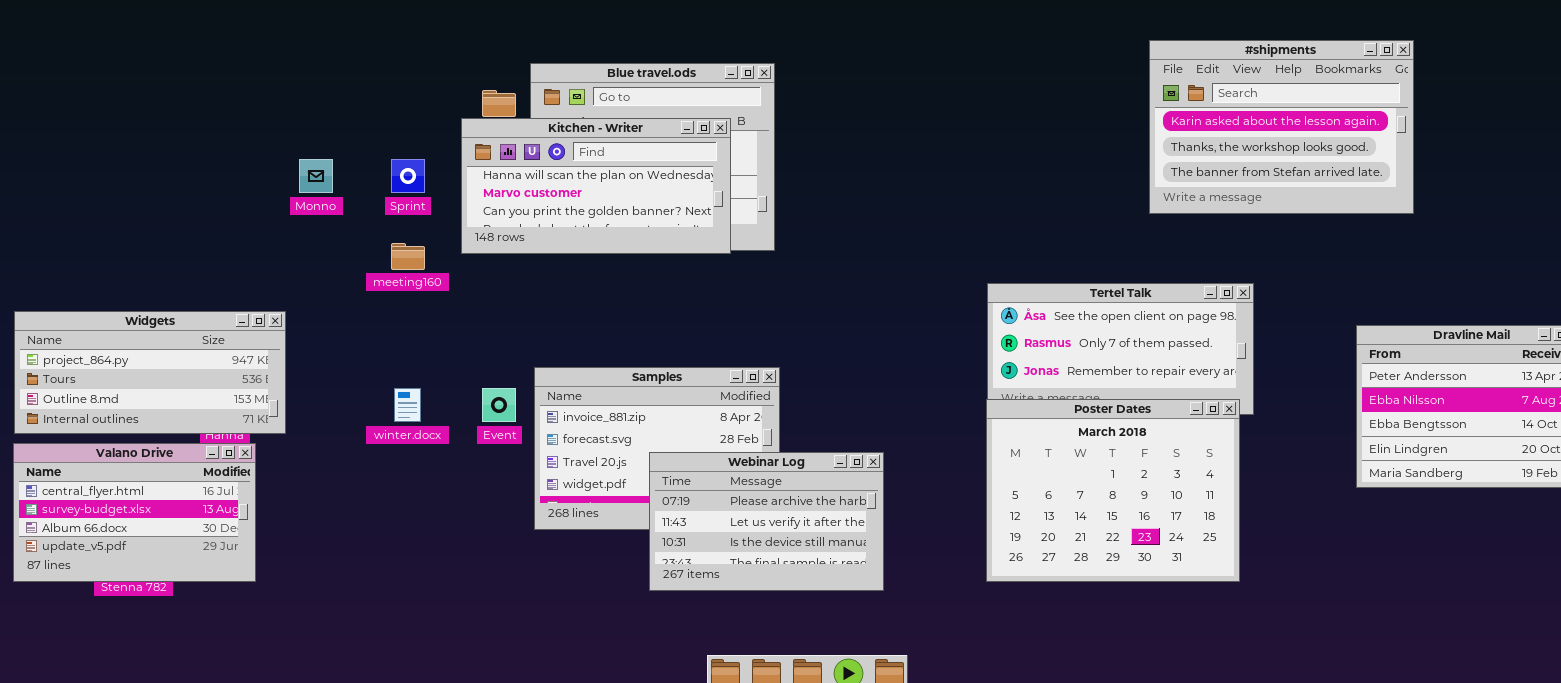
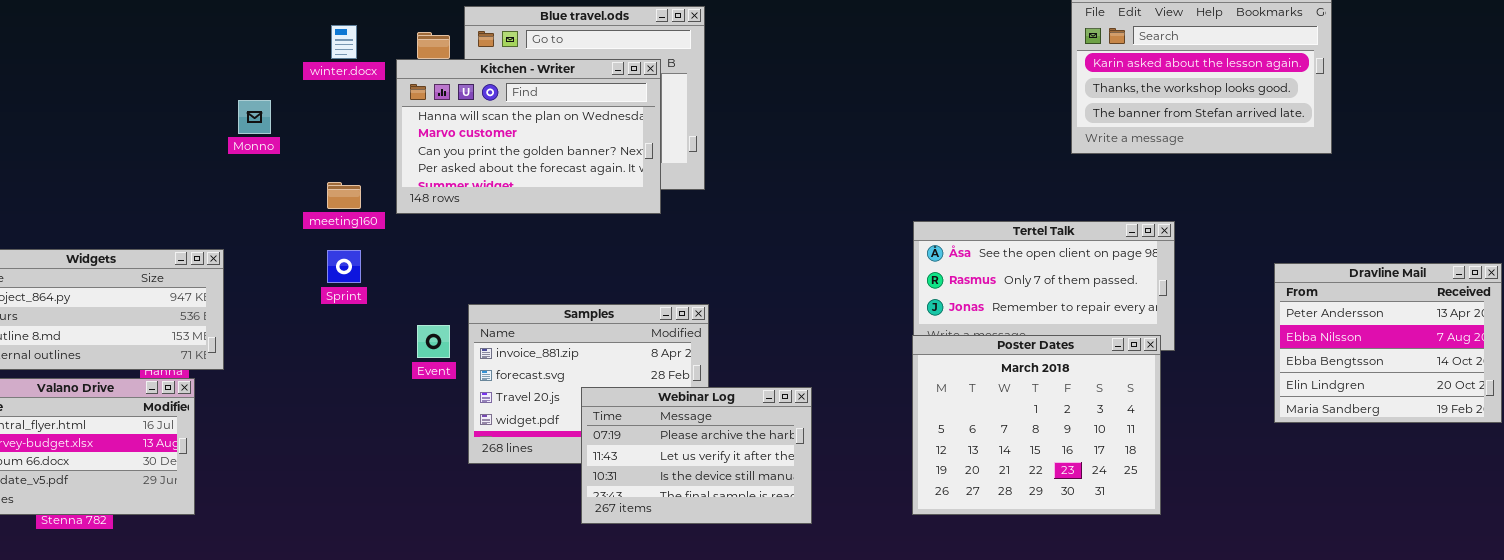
Kitchen - Writer: [461,118,731,254] -> [396,59,661,214], resized
Sprint: [391,159,425,193] -> [327,250,361,283], moved
winter.docx: [394,388,421,422] -> [331,25,357,59], moved

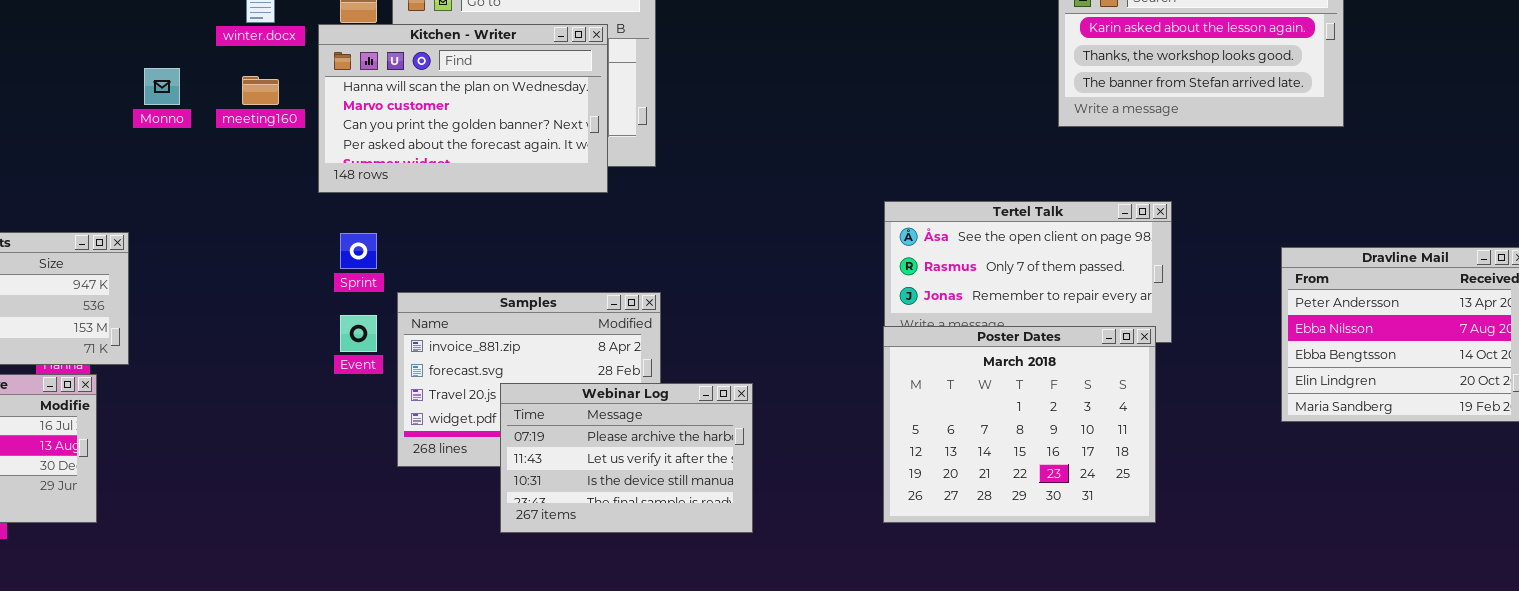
meeting160: [327,182,361,209] -> [242,76,279,105], moved
Sprint: [327,250,361,283] -> [340,233,377,269], moved
Webinar Log: [581,387,812,524] -> [500,383,753,533], moved

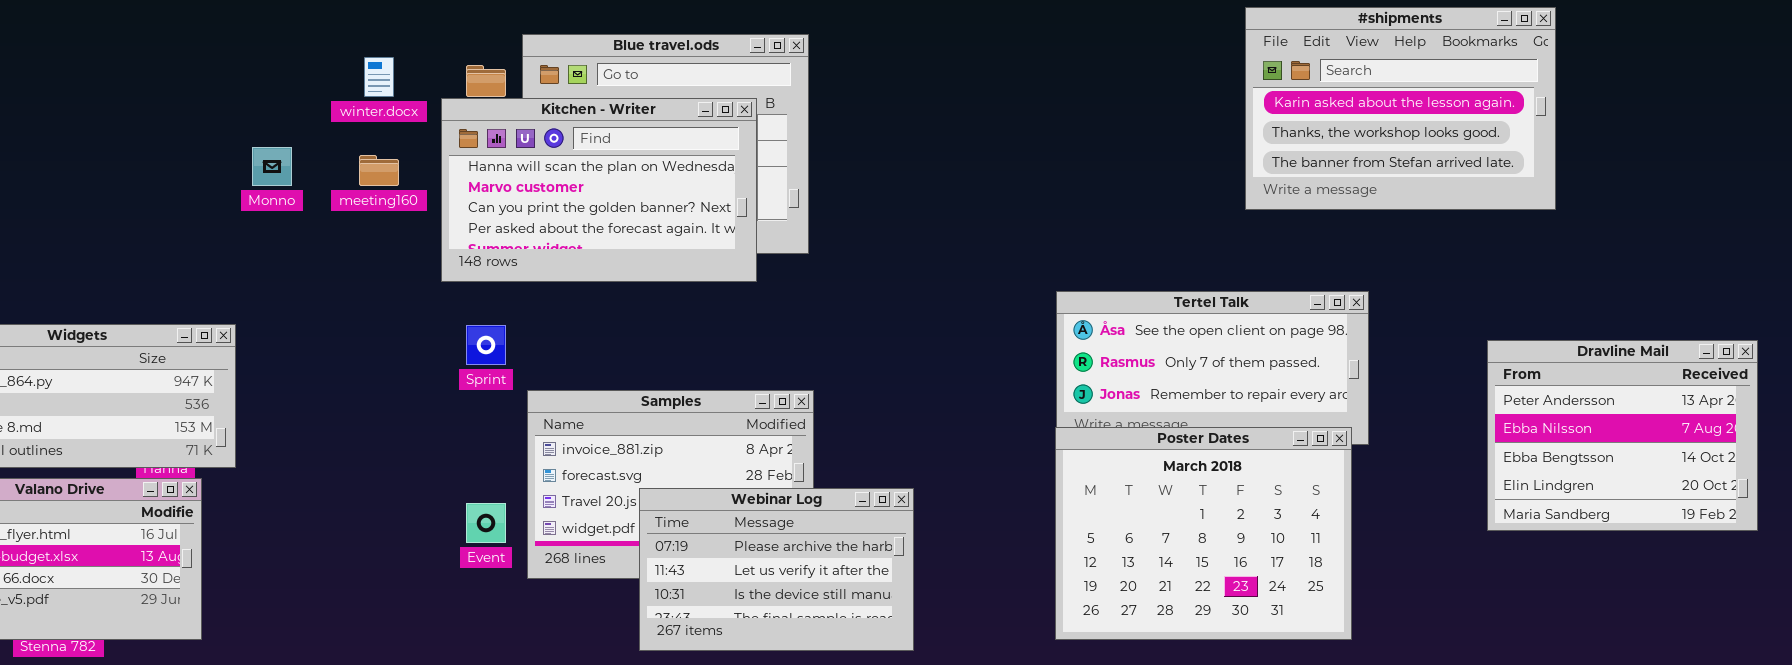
Event: [340,315,377,352] -> [466,503,506,543], moved

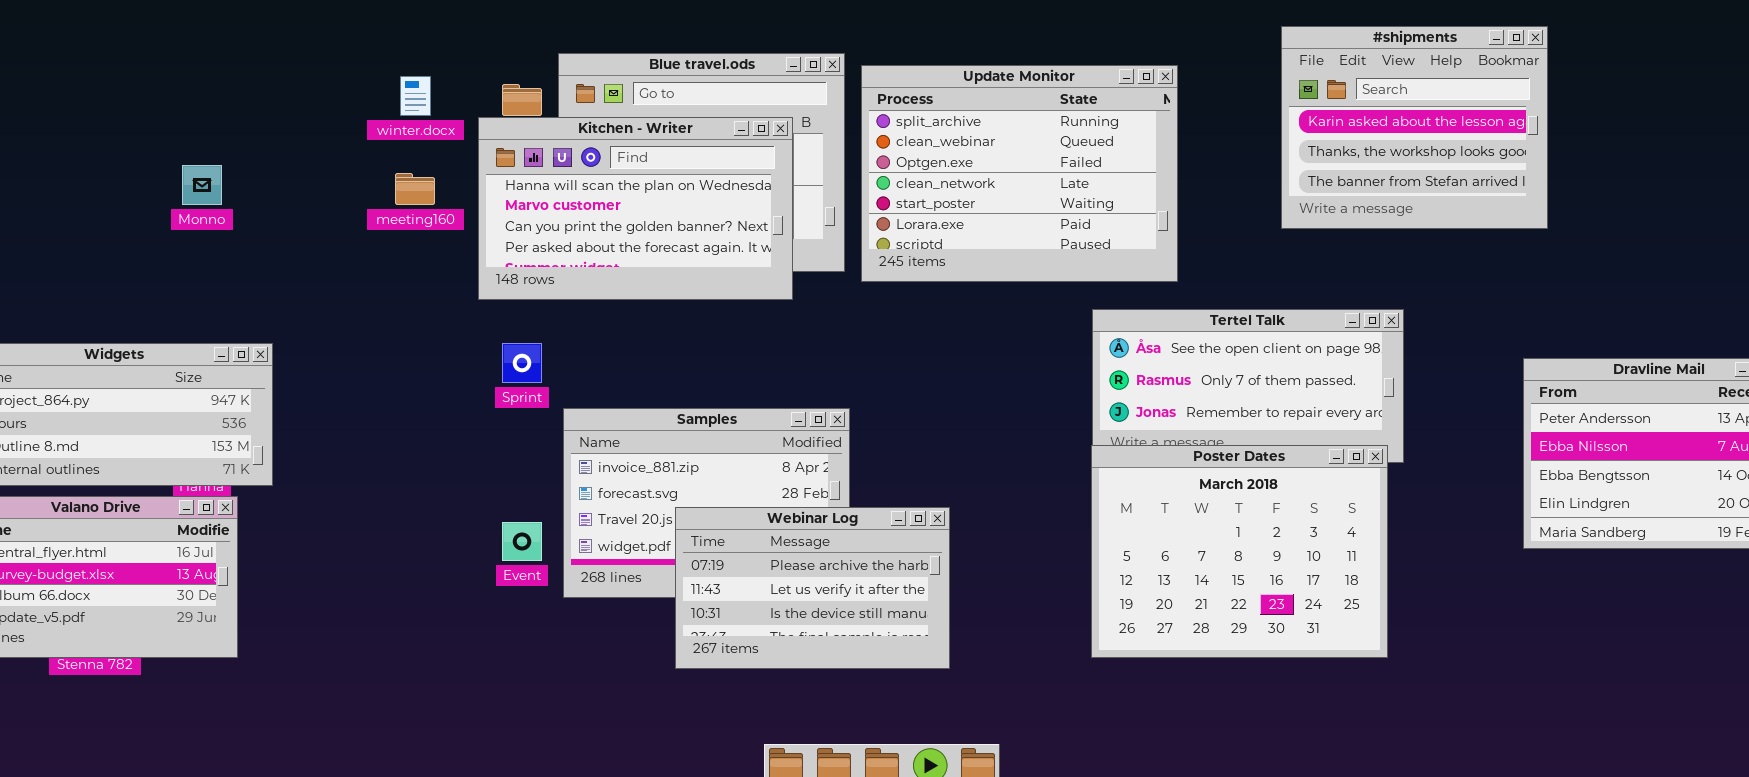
#shipments: [1245,7,1556,210] -> [1281,26,1548,229], resized
Update Monitor: none -> [861,65,1178,282], opened
Monno: [252,147,292,186] -> [182,165,222,205], moved

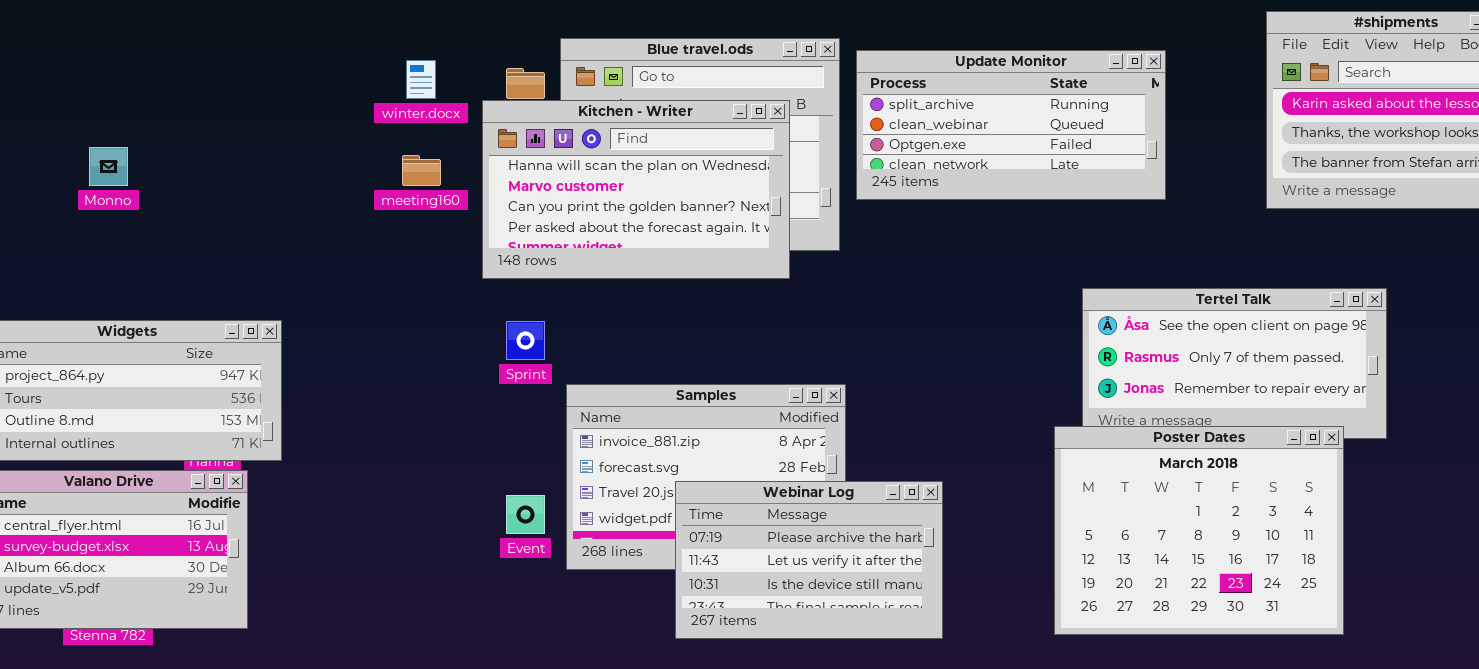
Update Monitor: [861,65,1178,282] -> [856,50,1166,200], resized
Monno: [182,165,222,205] -> [89,147,128,186], moved
Poster Dates: [1091,445,1388,658] -> [1054,426,1344,635], moved

